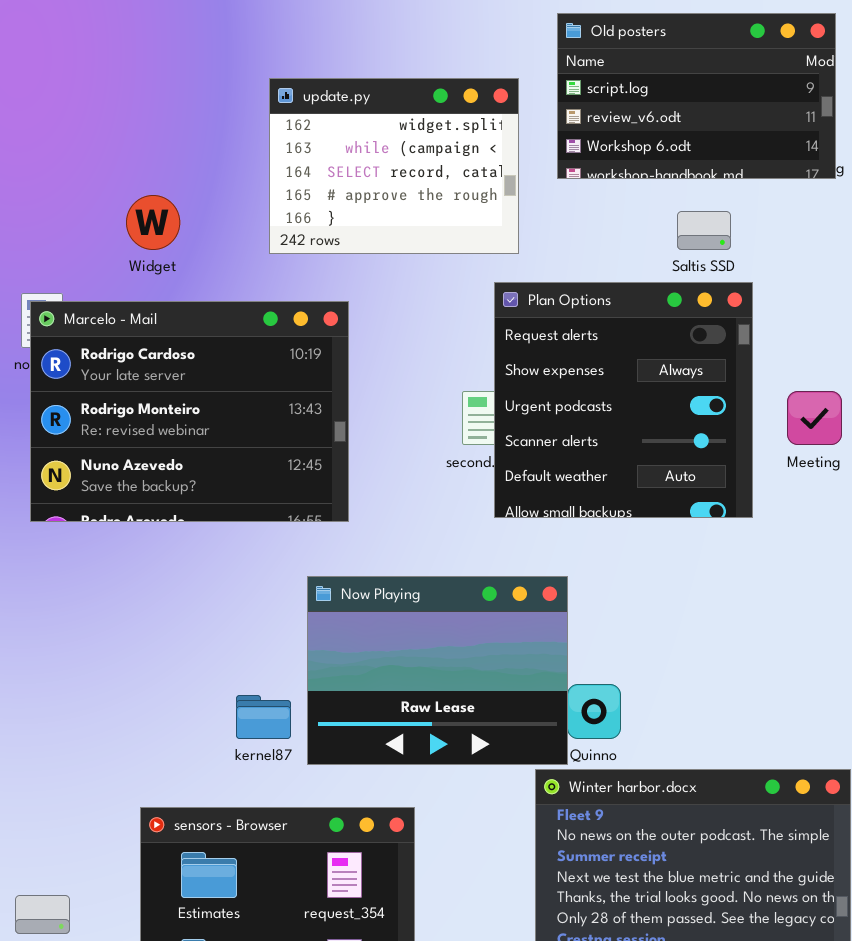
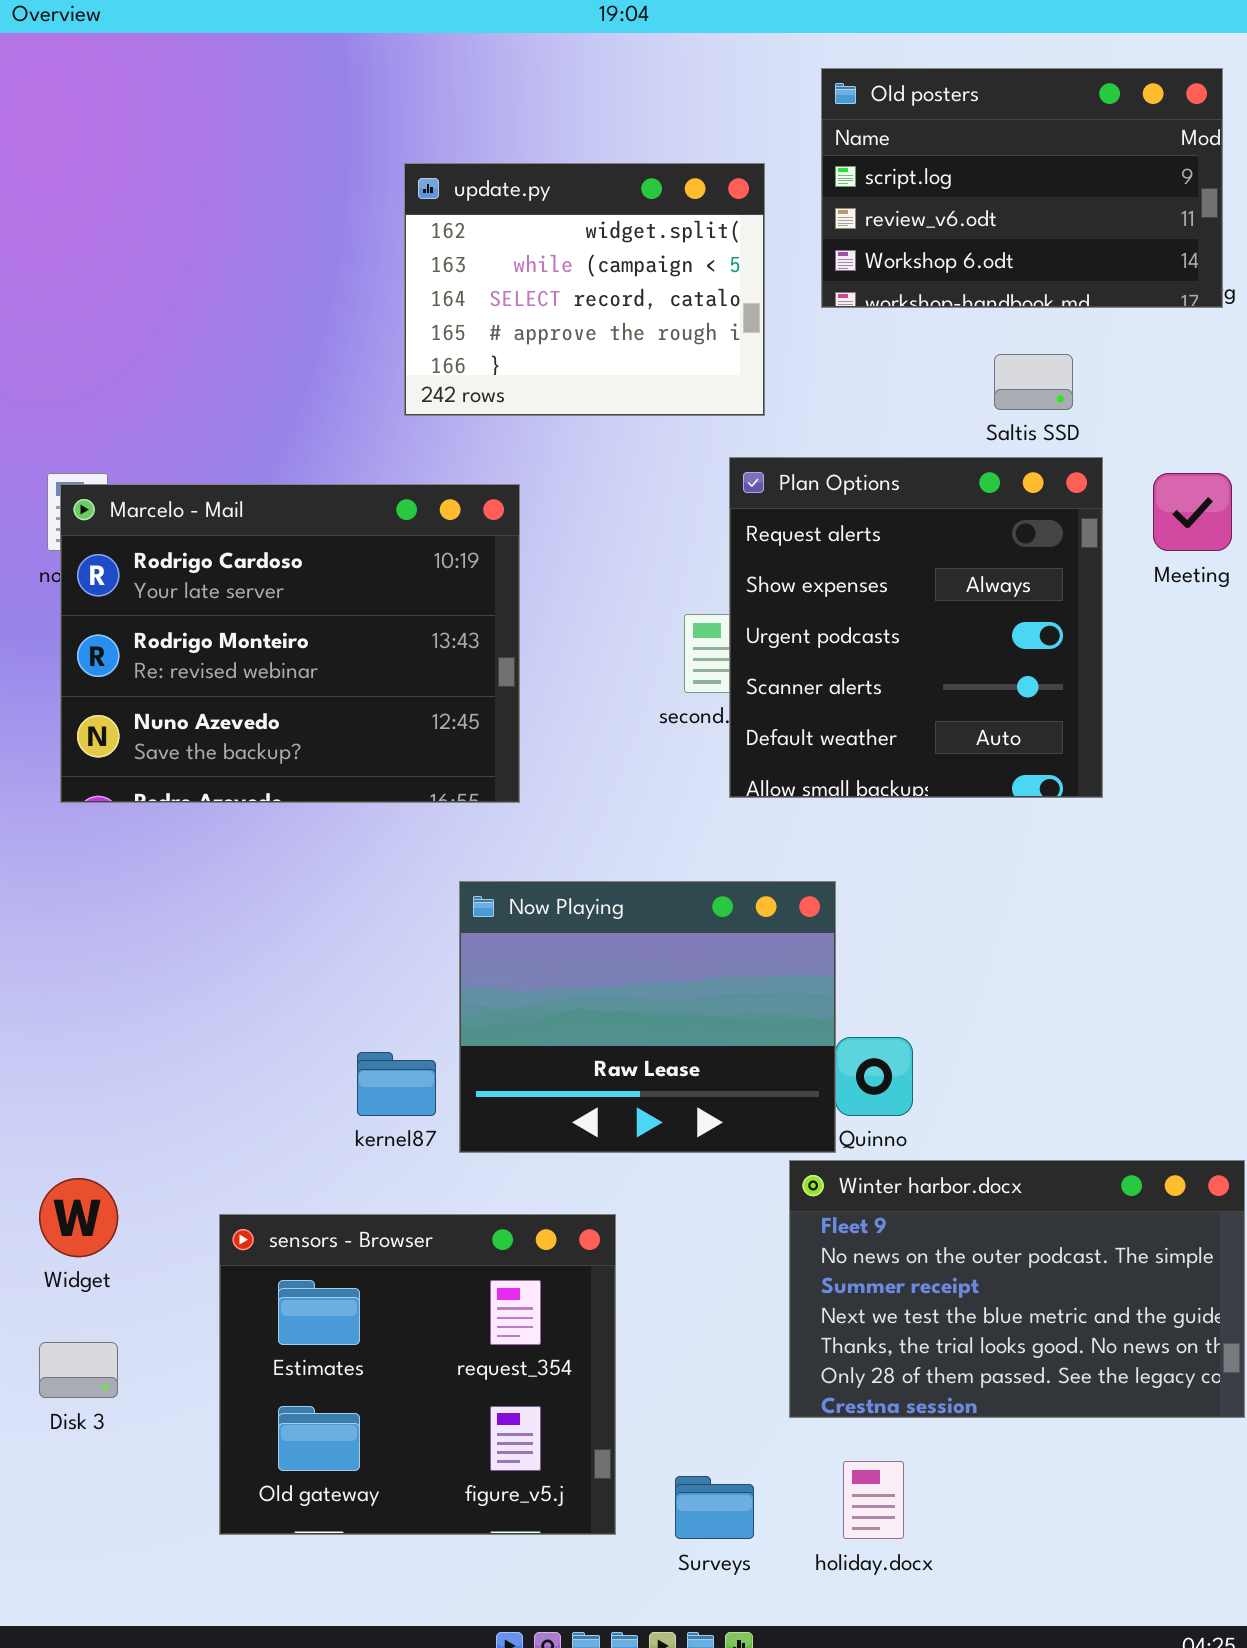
Widget: [126,195,180,250] -> [39,1178,118,1257], moved
Meeting: [787,391,842,445] -> [1153,473,1232,551], moved

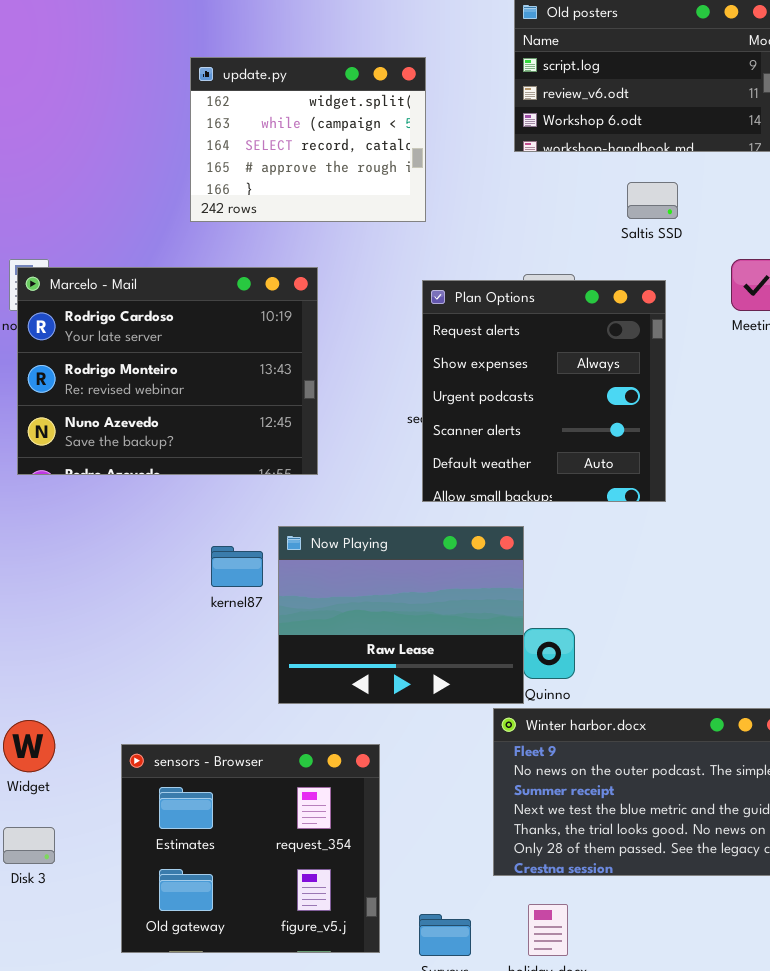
update.py: [404,163,765,416] -> [190,57,426,222], moved
Plan Options: [729,457,1103,798] -> [422,280,666,502], moved
kernel87: [357,1052,436,1116] -> [211,546,263,587], moved

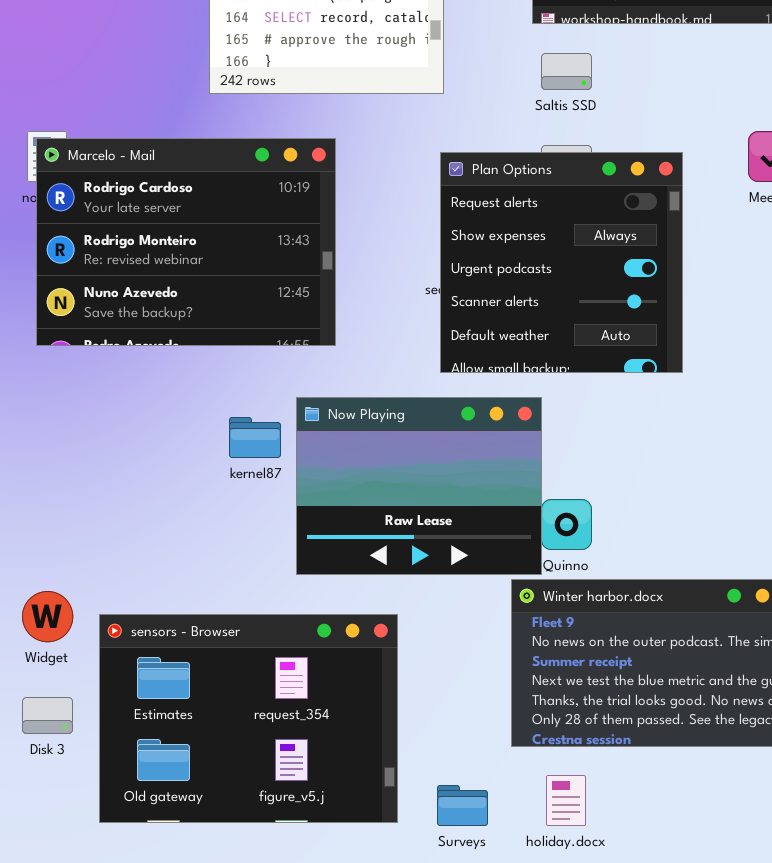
Saltis SSD: [627,182,678,219] -> [541,53,592,90], moved
sensors - Browser: [121,744,380,953] -> [99,614,398,823], resized

